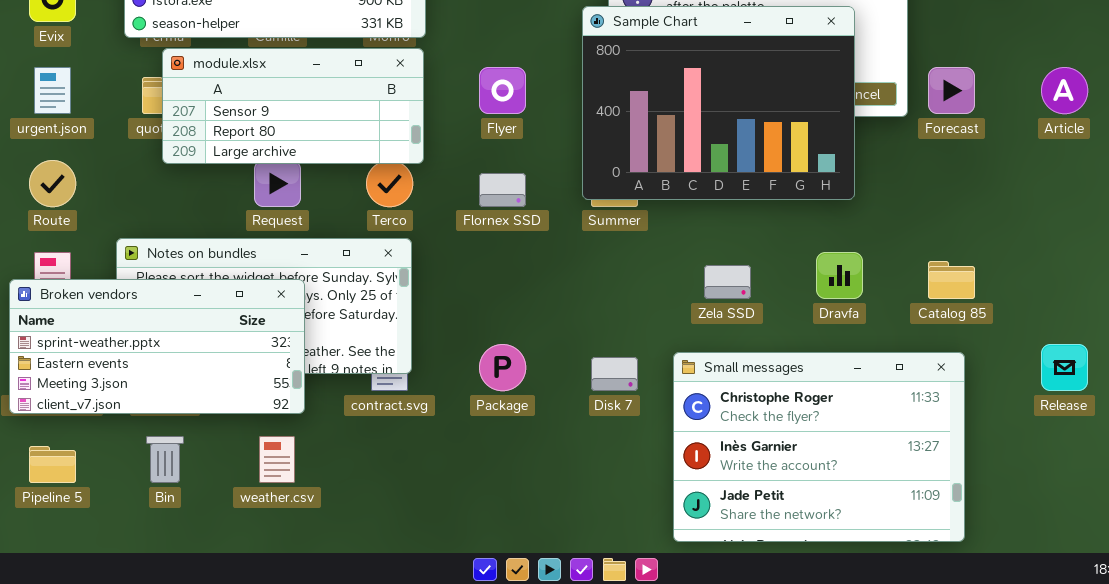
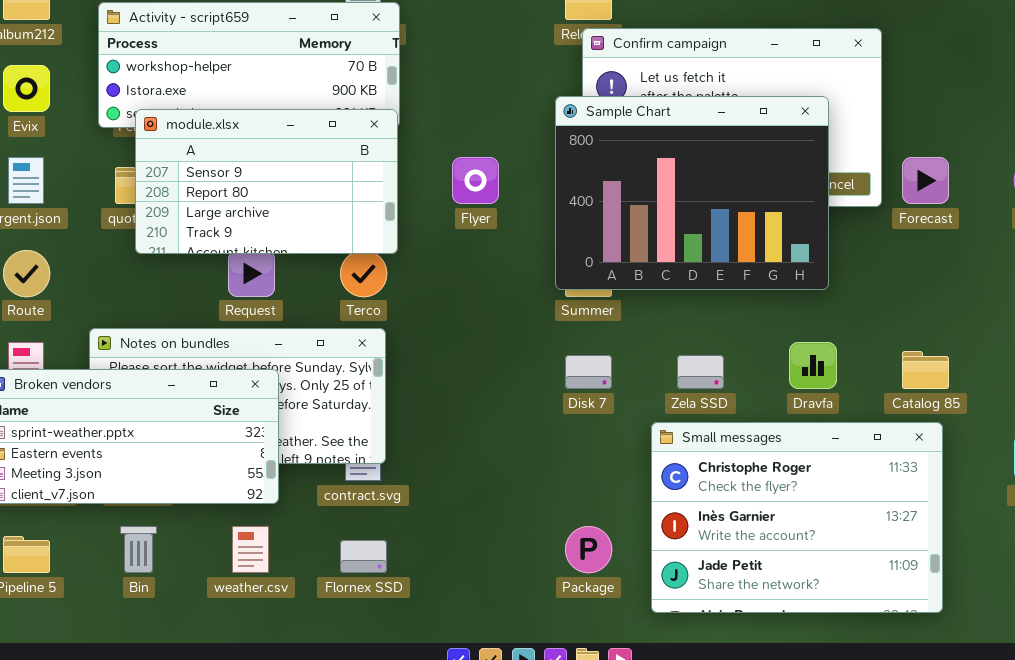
module.xlsx: [162,48,424,164] -> [135,109,398,254], resized
Flornex SSD: [479,173,526,207] -> [340,540,387,573], moved
Package: [479,344,526,391] -> [565,526,612,573], moved
Small messages: [673,352,965,542] -> [651,422,943,613], moved
Disk 7: [591,357,638,391] -> [565,355,612,389], moved

